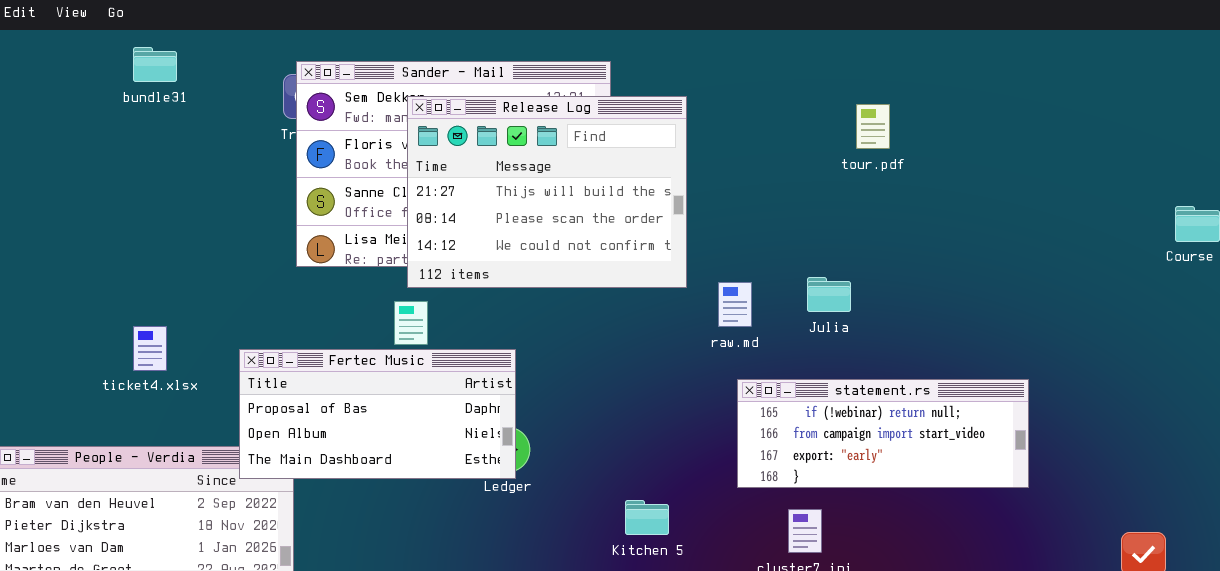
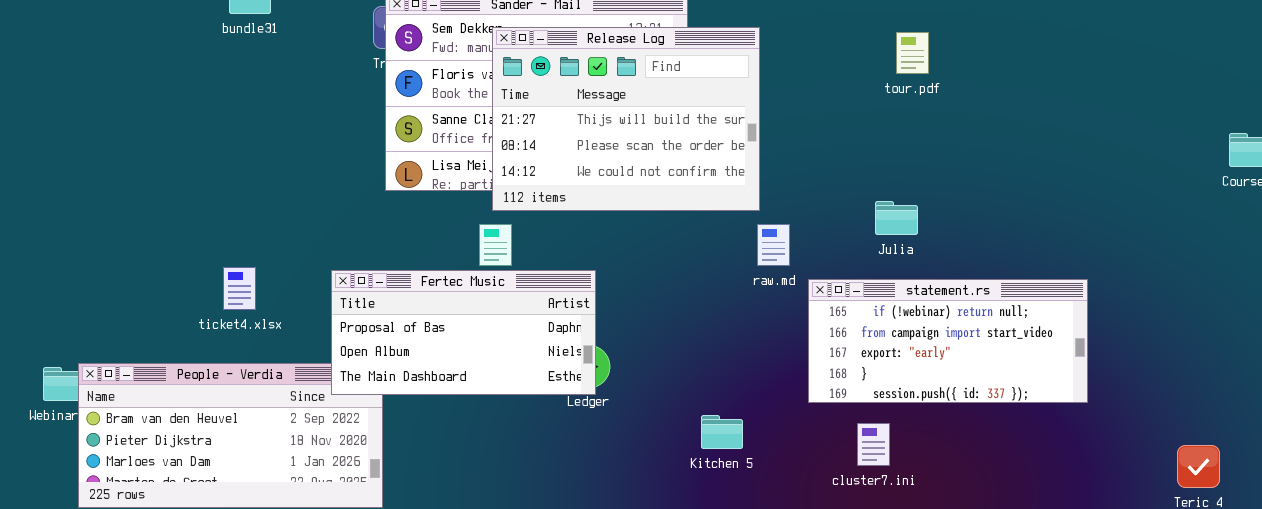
tour.pdf: [856,104,890,149] -> [896,32,929,74], moved
raw.md: [718,282,752,327] -> [757,224,790,266], moved
ticket4.xlsx: [133,326,167,371] -> [223,267,256,310], moved
statement.rs: [737,379,1029,488] -> [808,279,1088,403], resized

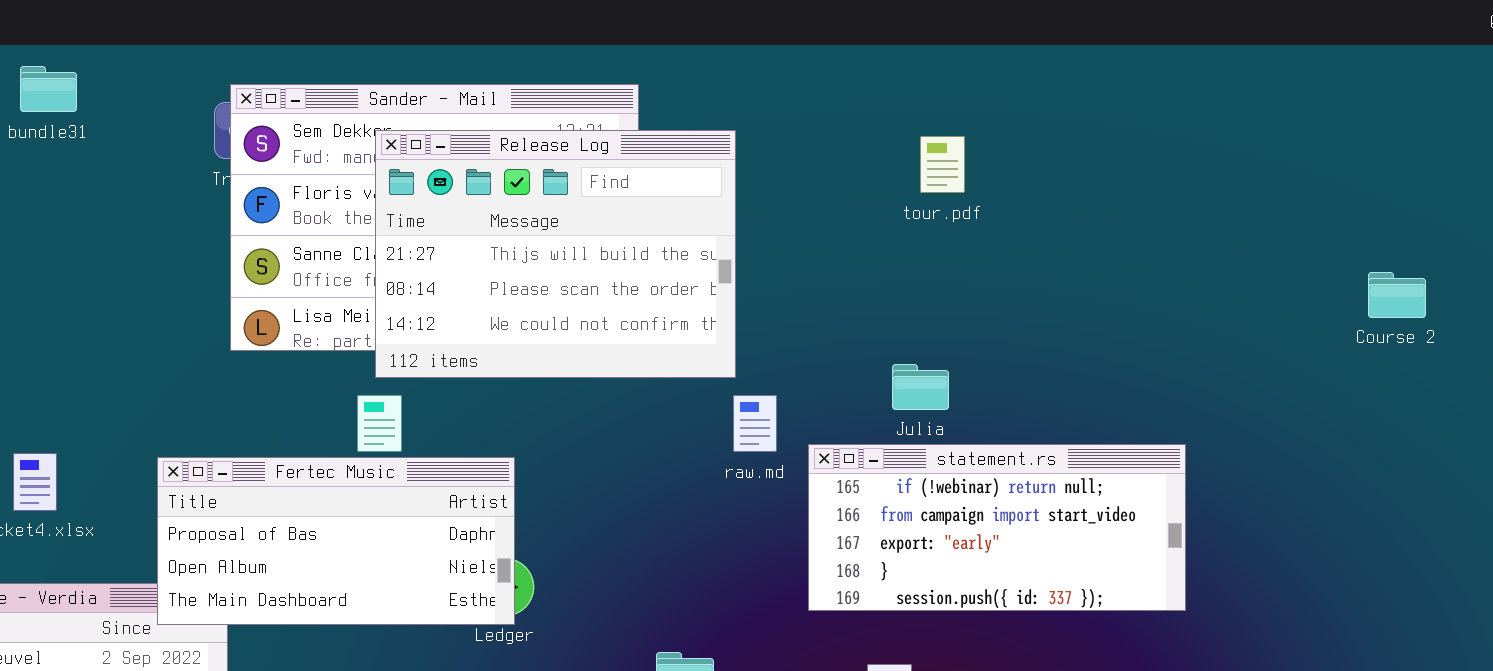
statement.rs: [808,279,1088,403] -> [808,444,1186,611], moved

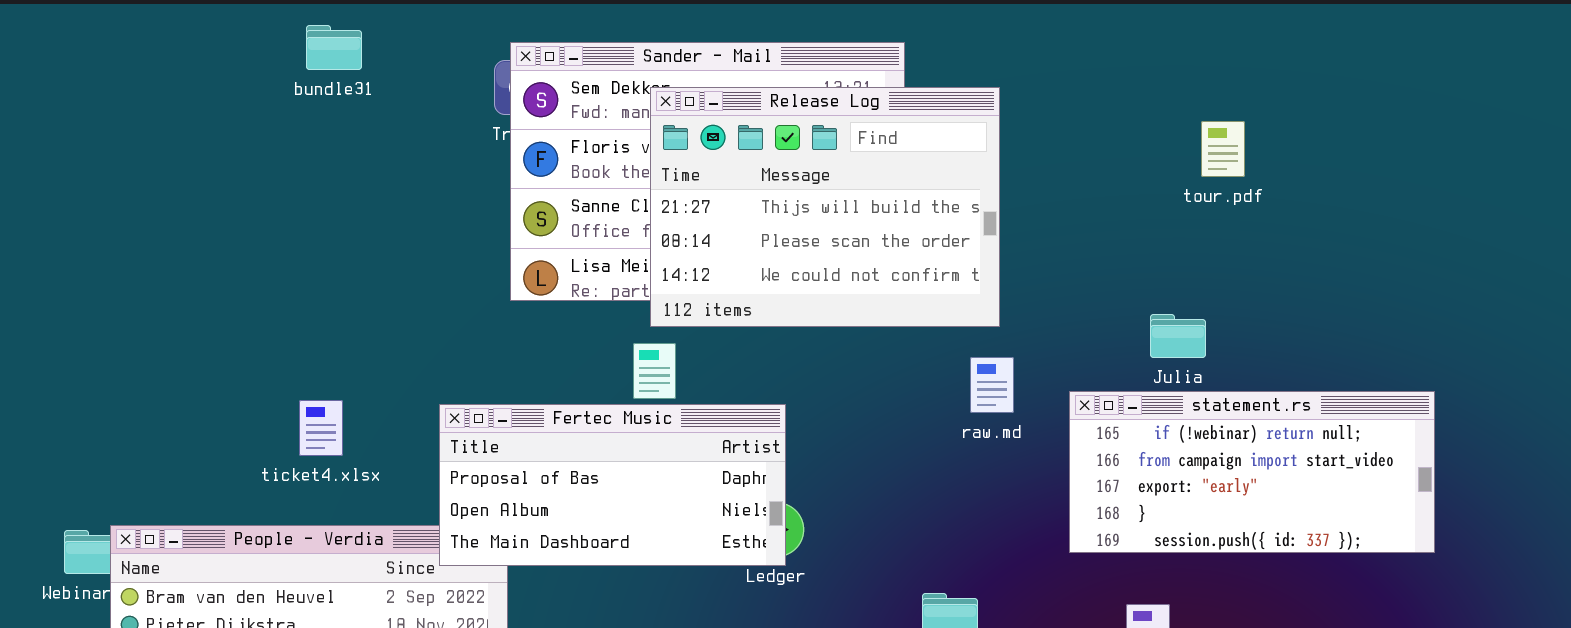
tour.pdf: [920,136,965,193] -> [1201,121,1245,177], moved
raw.md: [733,395,777,452] -> [970,357,1014,413], moved

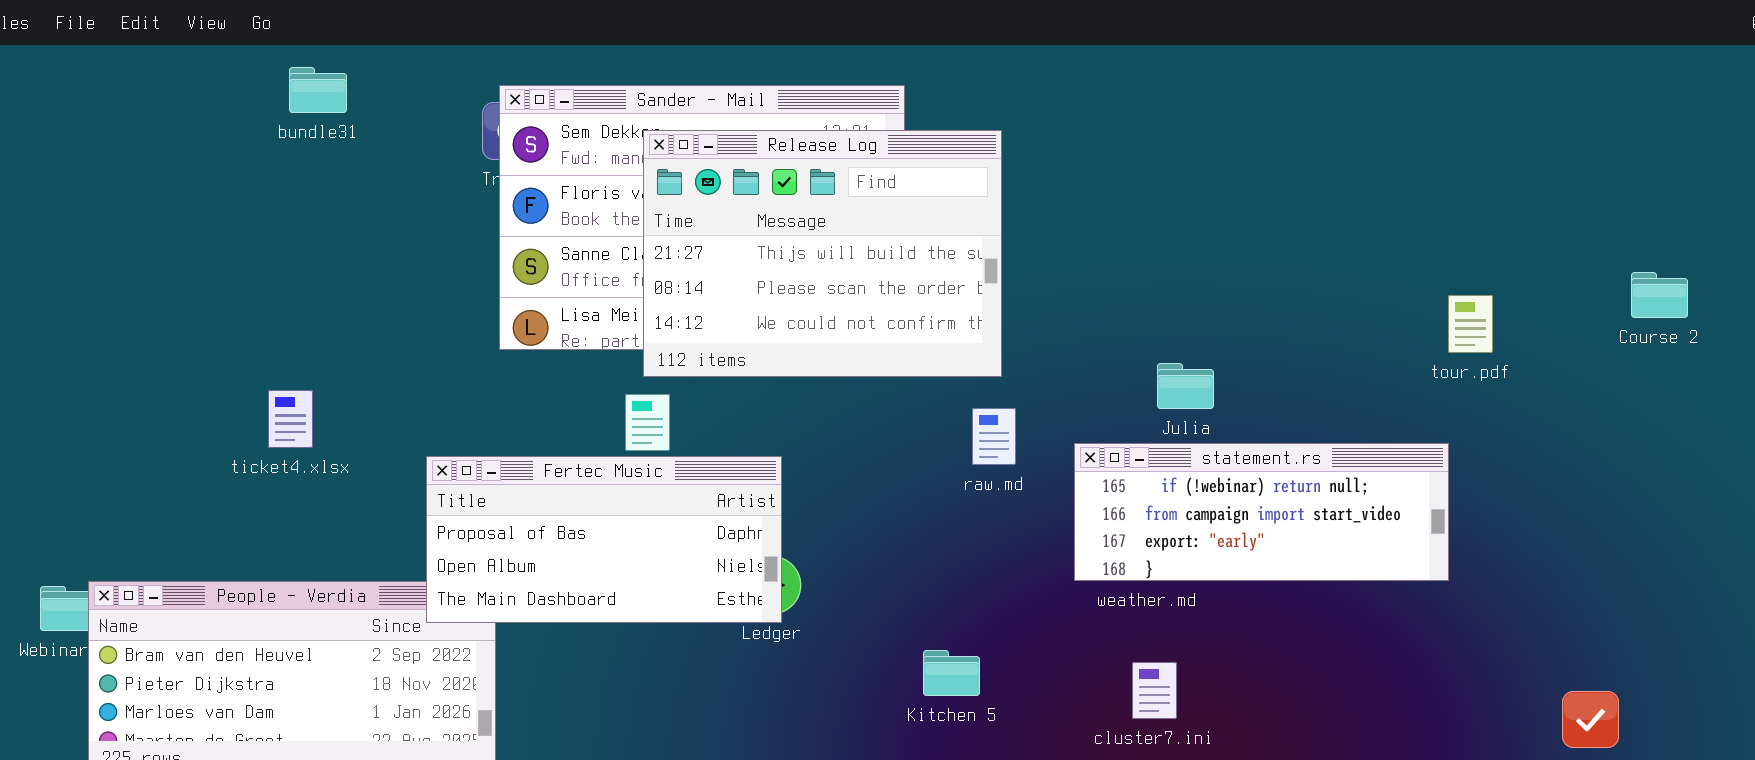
tour.pdf: [1201,121,1245,177] -> [1448,295,1493,353], moved
statement.rs: [1069,391,1435,553] -> [1074,443,1449,581], resized
ticket4.xlsx: [299,400,343,456] -> [268,390,313,448], moved

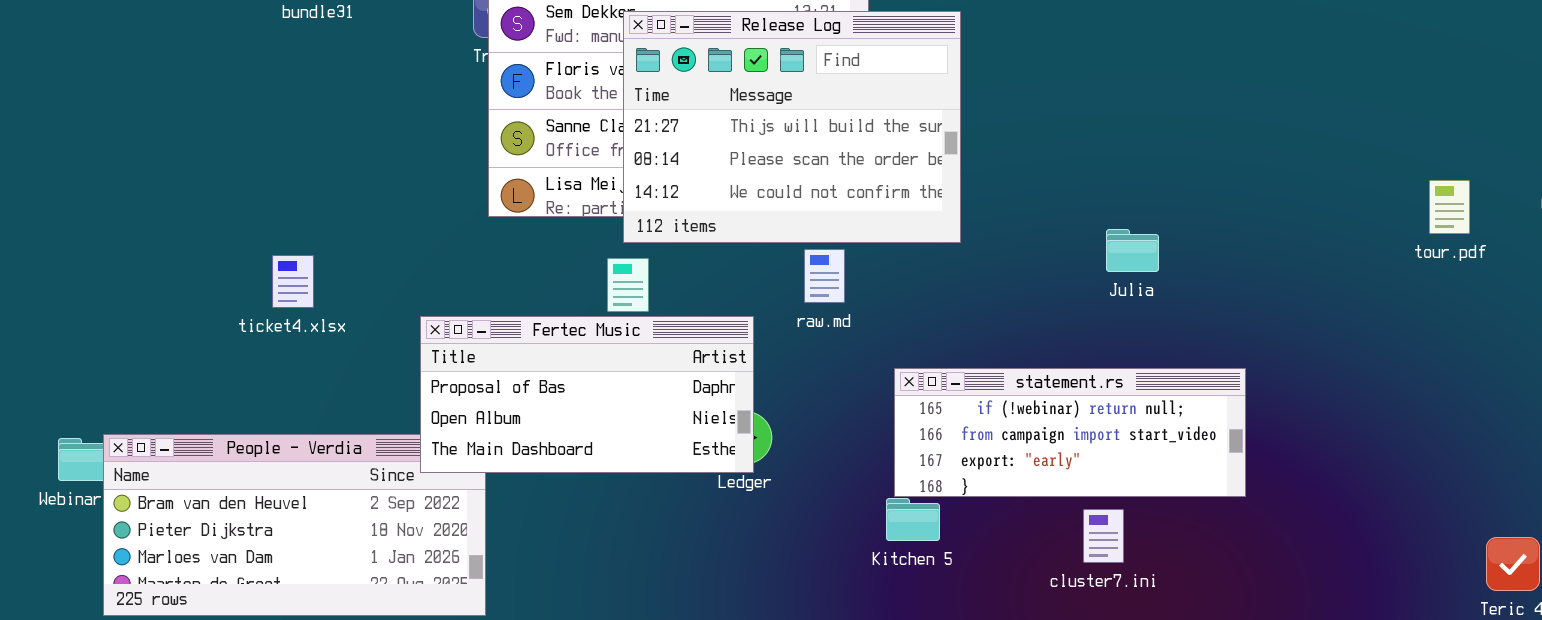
tour.pdf: [1448,295,1493,353] -> [1429,180,1470,234], moved
raw.md: [972,408,1016,465] -> [804,249,845,303], moved
statement.rs: [1074,443,1449,581] -> [894,368,1246,497], moved

